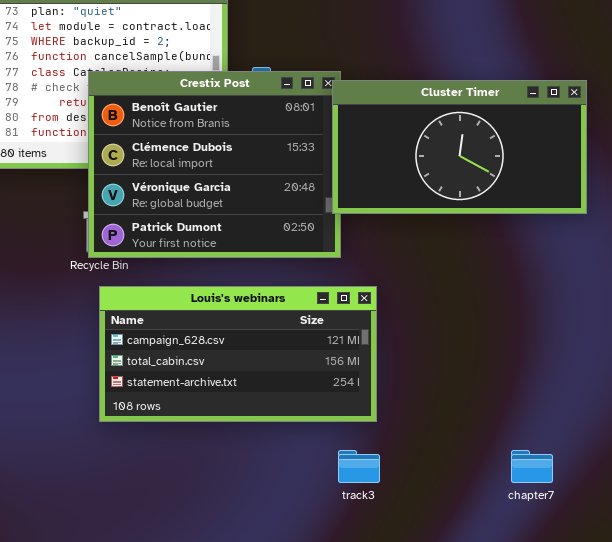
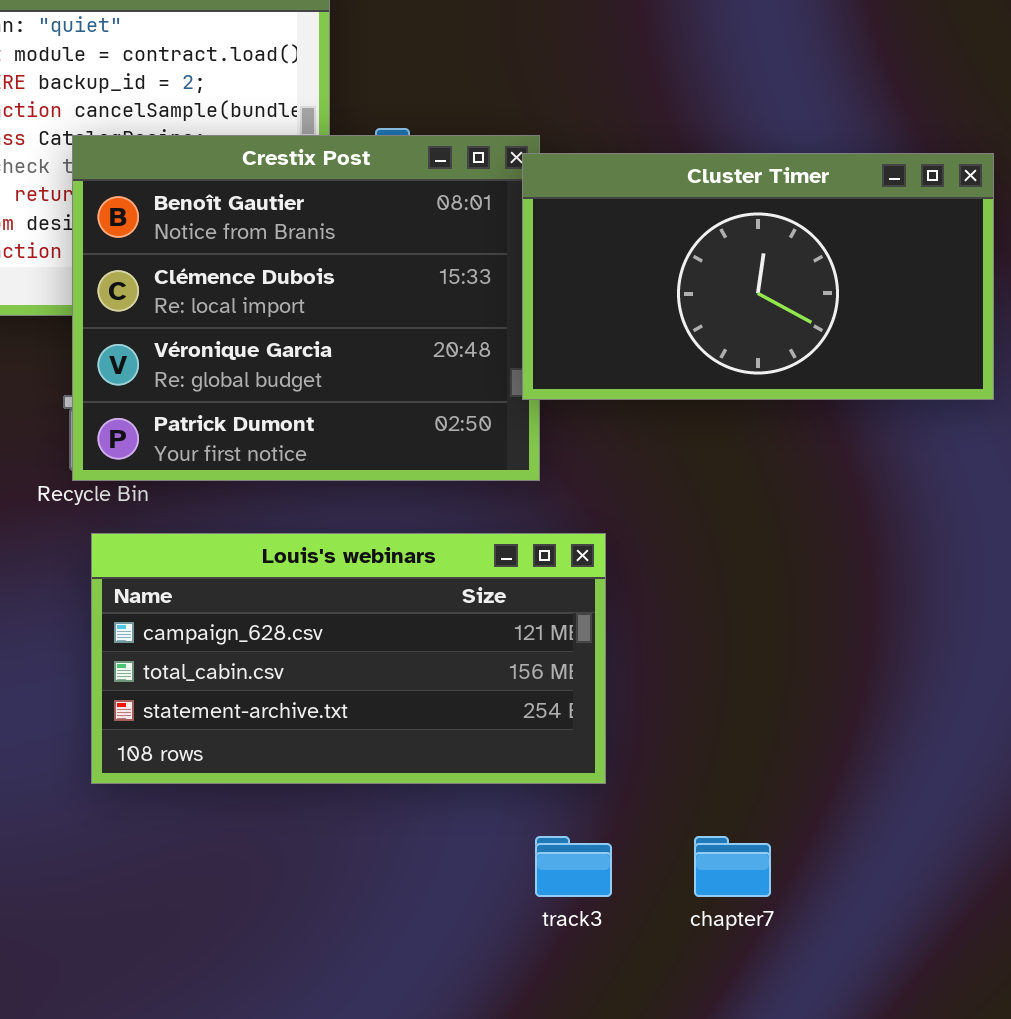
chapter7: [511,450,553,483] -> [694,836,771,897], moved

